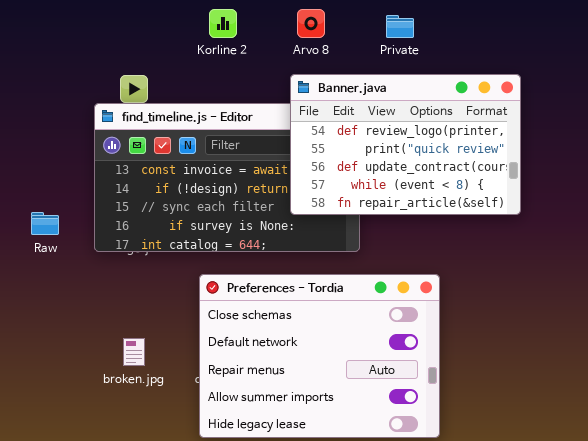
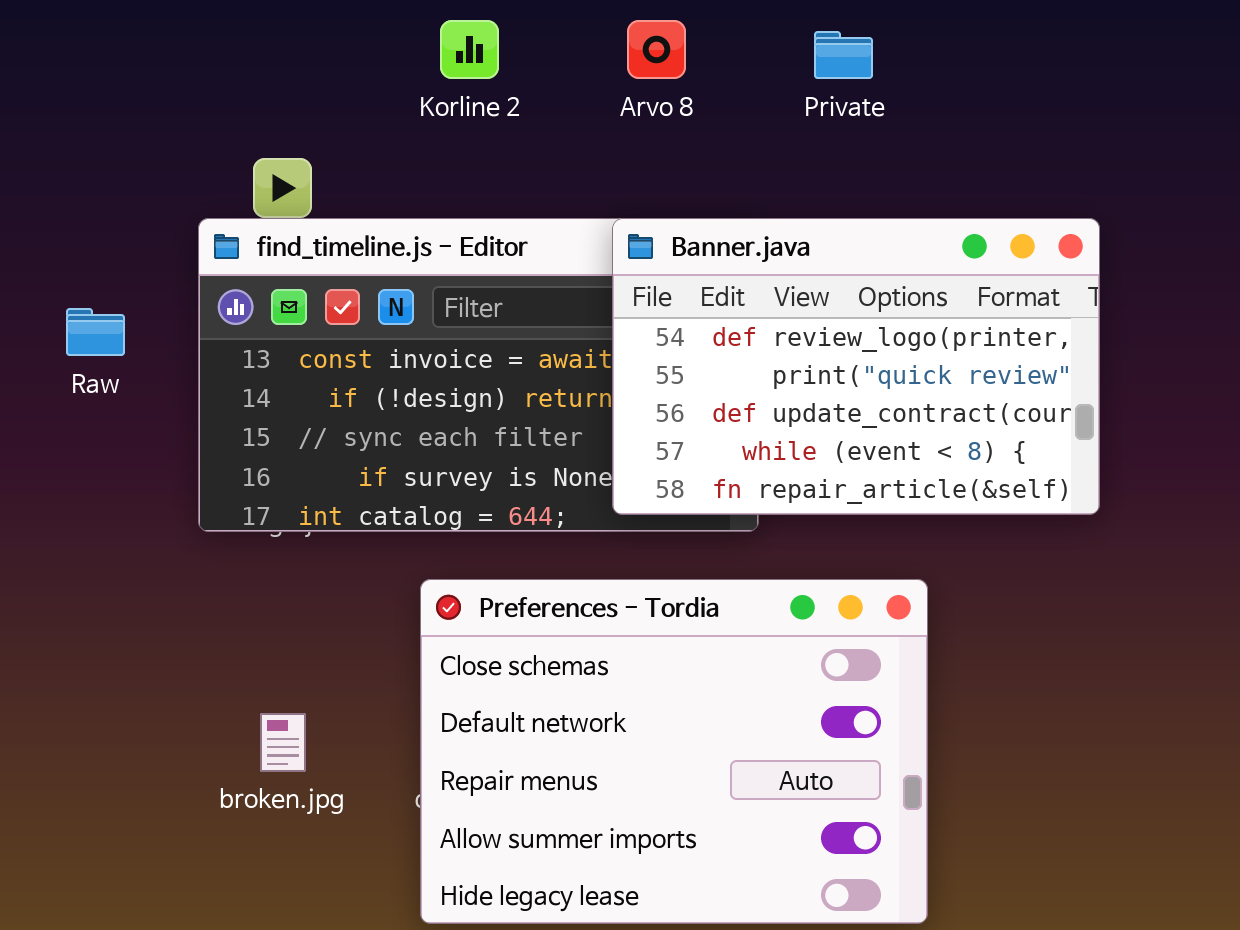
Banner.java: [290,74,521,215] -> [612,218,1100,515], moved
Raw: [31,212,59,235] -> [66,308,125,356], moved

